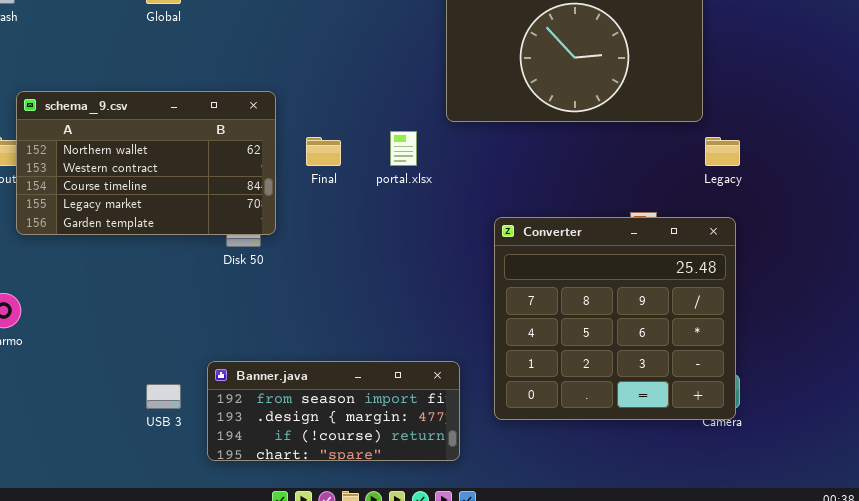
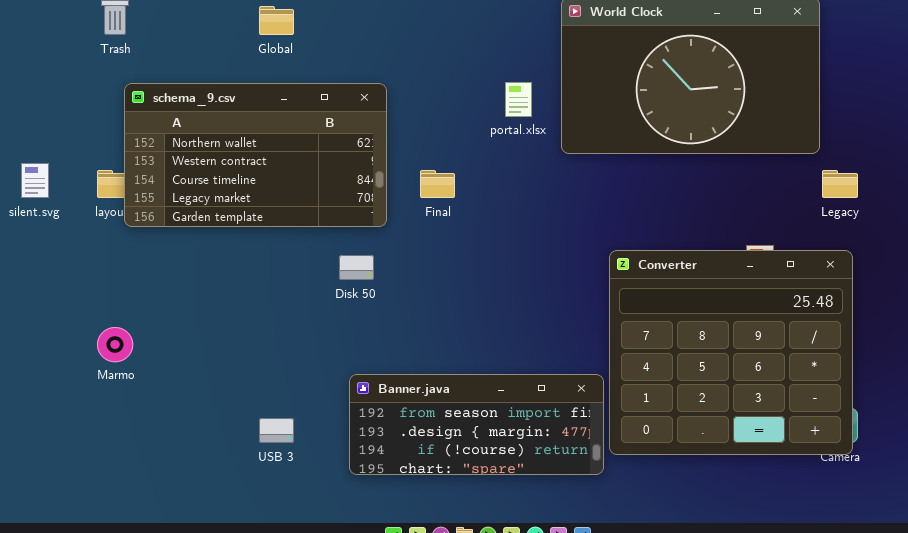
schema_9.csv: [16,91,276,235] -> [124,83,387,227], moved
portal.xlsx: [390,131,417,166] -> [505,82,532,117], moved
Banner.java: [207,361,460,461] -> [349,374,604,475], moved

